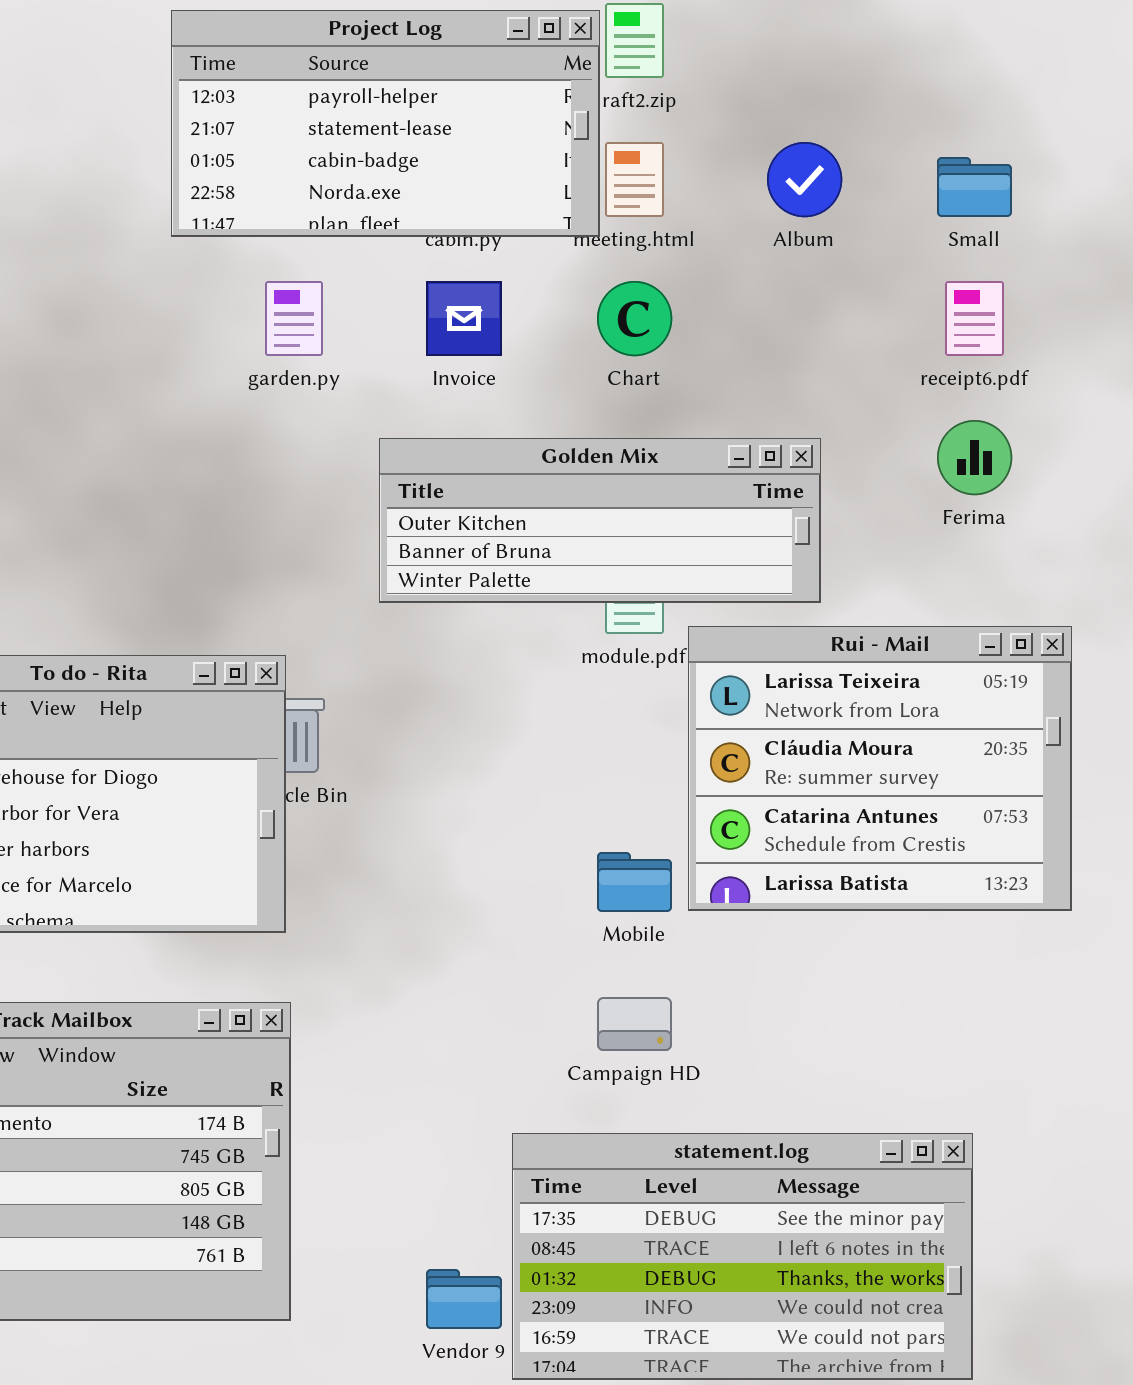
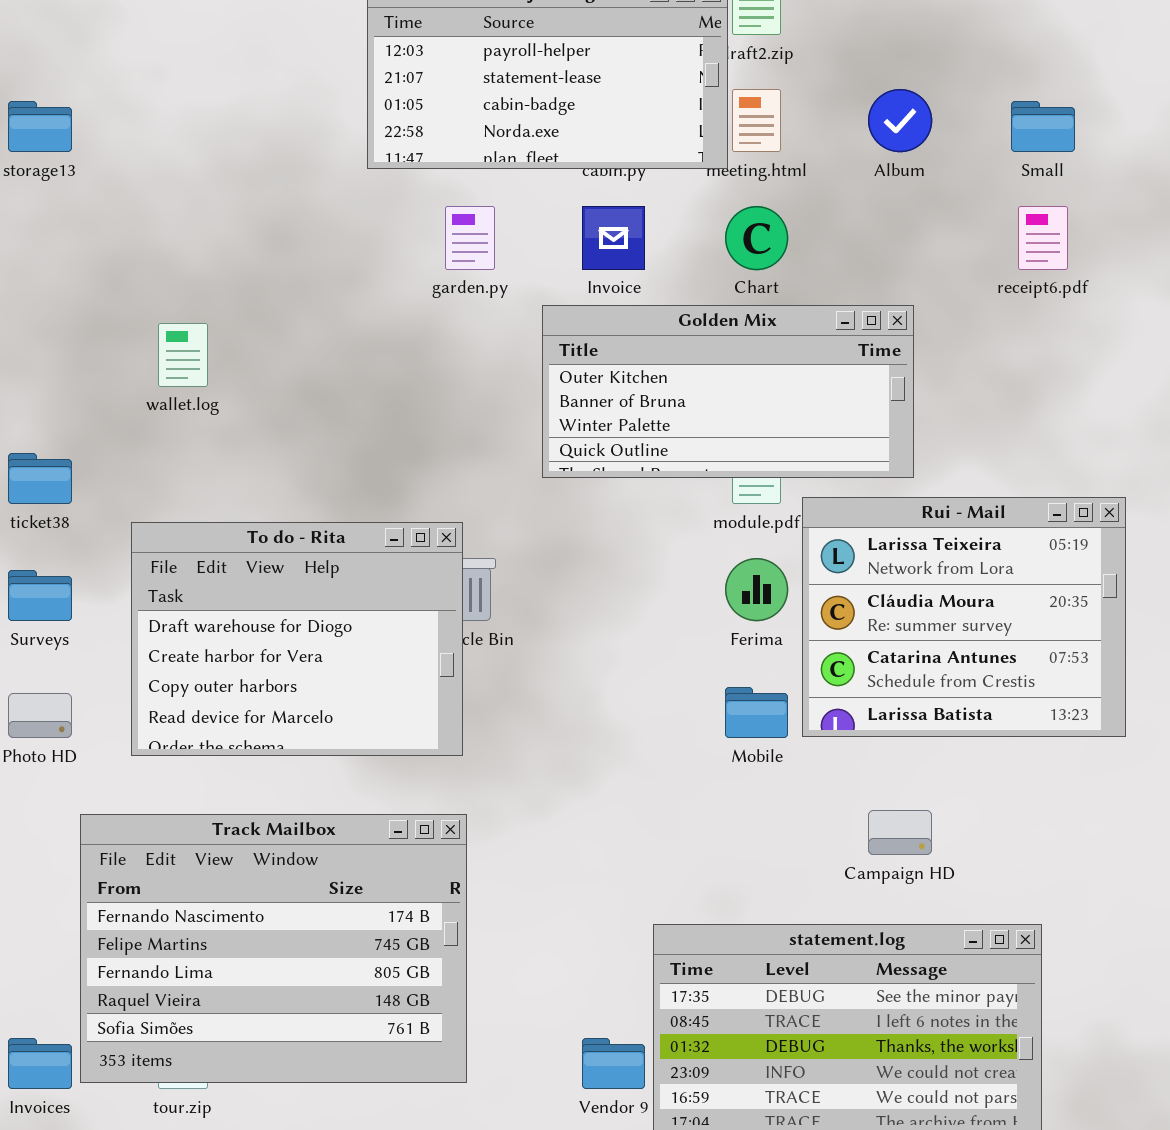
Ferima: [937,420,1012,495] -> [725,558,788,621], moved
Golden Mix: [379,438,821,603] -> [542,305,914,478], resized
Campaign HD: [597,997,672,1051] -> [868,810,932,855], moved

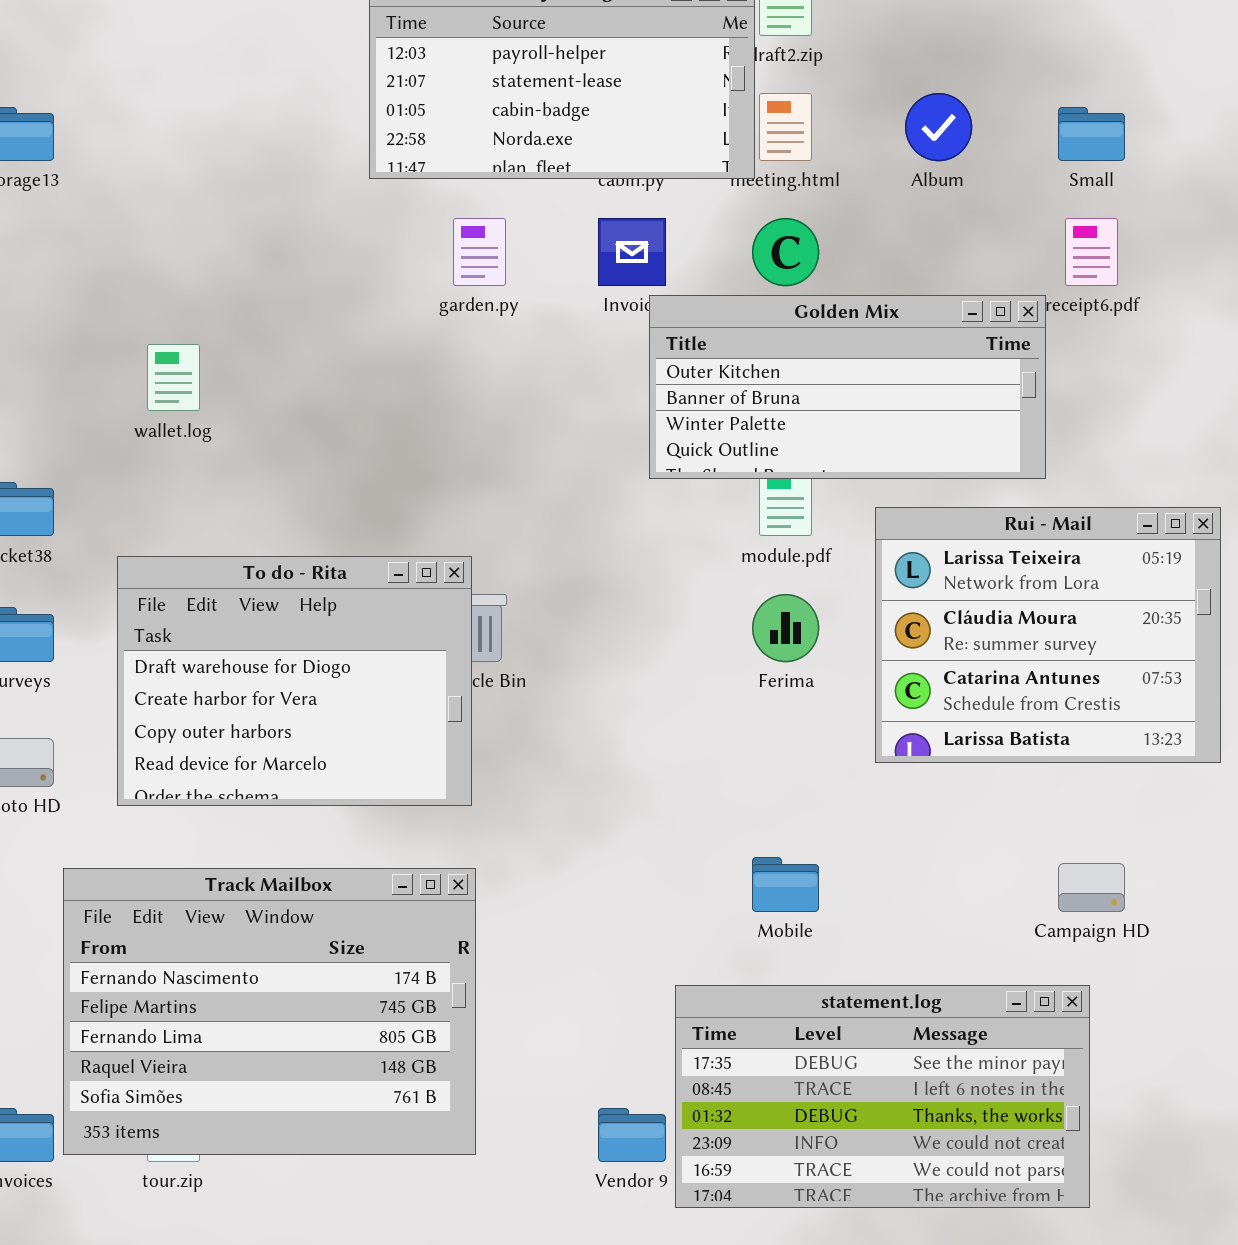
Golden Mix: [542,305,914,478] -> [649,295,1046,479], moved
Rui - Mail: [802,497,1126,737] -> [875,507,1221,763], moved
Mobile: [725,687,788,738] -> [752,857,819,912], moved
Campaign HD: [868,810,932,855] -> [1058,863,1125,912], moved

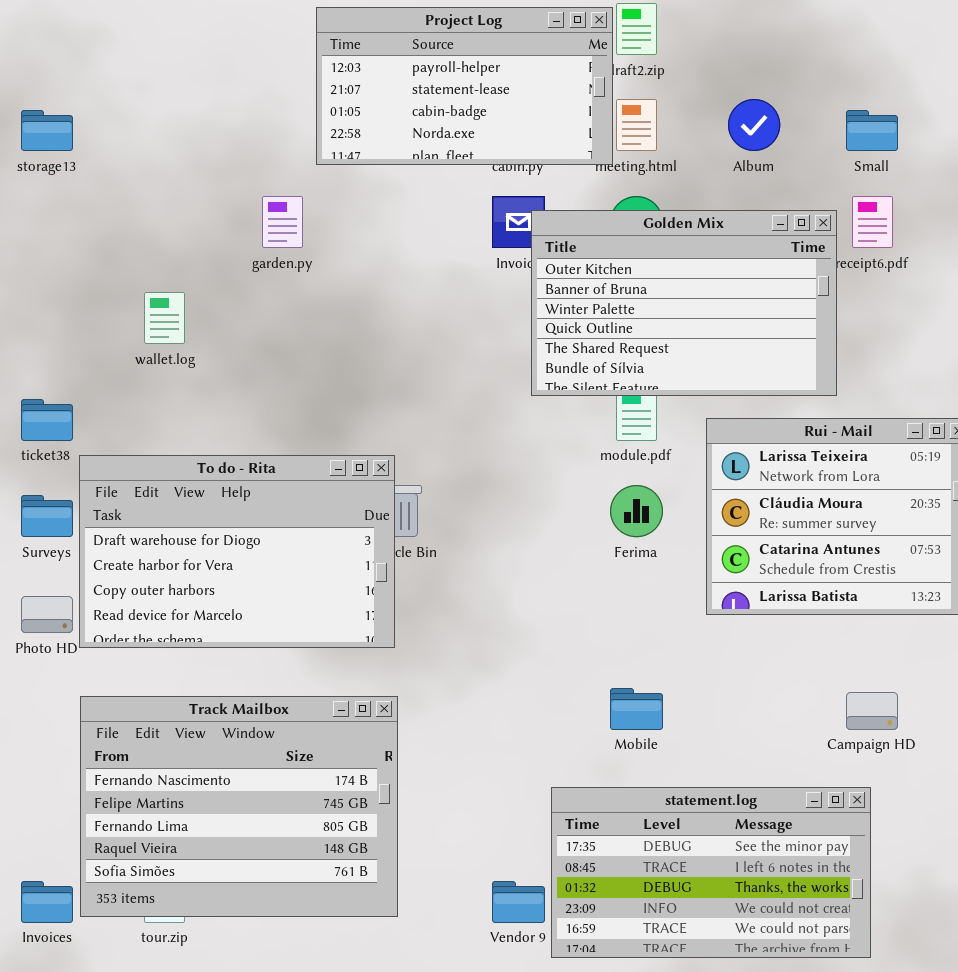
garden.py: [453,218,506,286] -> [262,196,303,248], moved
Golden Mix: [649,295,1046,479] -> [531,210,837,396], resized
To do - Rita: [117,556,472,806] -> [79,455,395,648], resized

